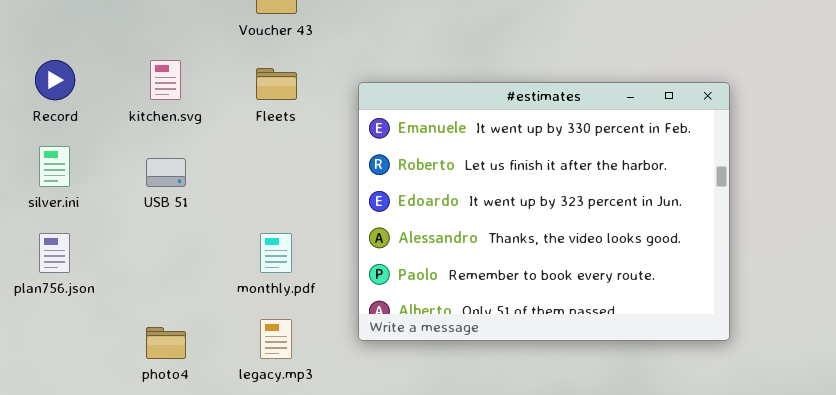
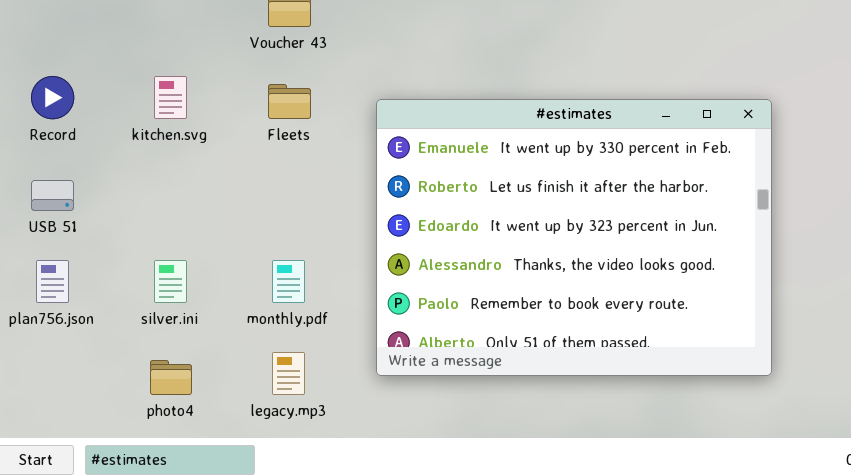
silver.ini: [39,146,70,187] -> [154,260,187,303], moved
USB 51: [146,158,186,187] -> [31,180,74,211], moved

